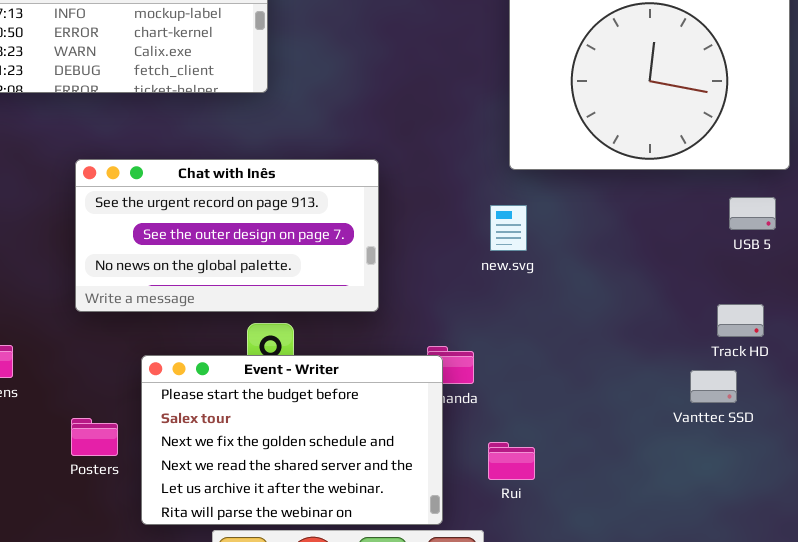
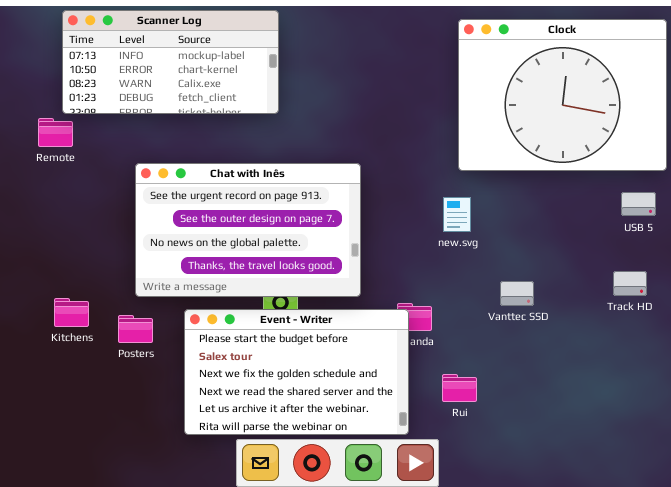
Chat with Inês: [75,159,379,312] -> [135,163,361,297], resized
Vanttec SSD: [690,370,737,403] -> [500,281,534,306], moved
Posters: [71,418,118,456] -> [118,315,153,343], moved

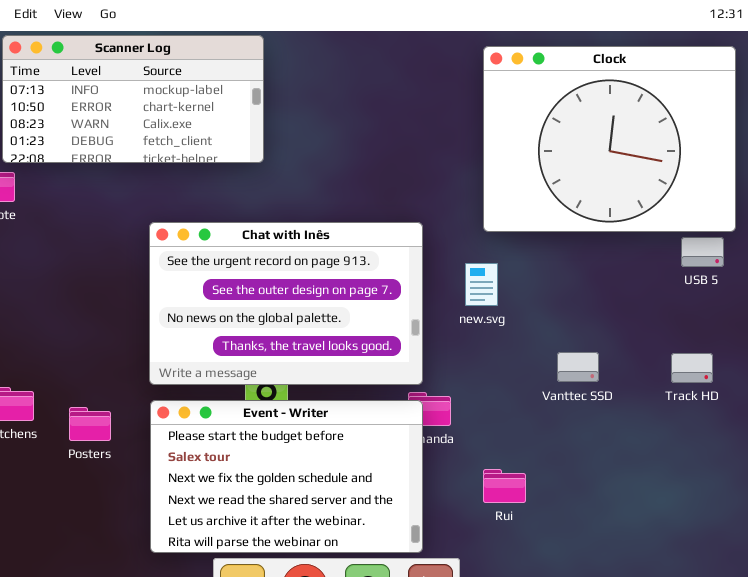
Chat with Inês: [135,163,361,297] -> [149,222,423,385], moved
USB 5: [621,192,656,216] -> [681,237,724,267], moved
Vanttec SSD: [500,281,534,306] -> [557,352,599,382], moved
Rui: [442,374,477,402] -> [483,469,526,503], moved

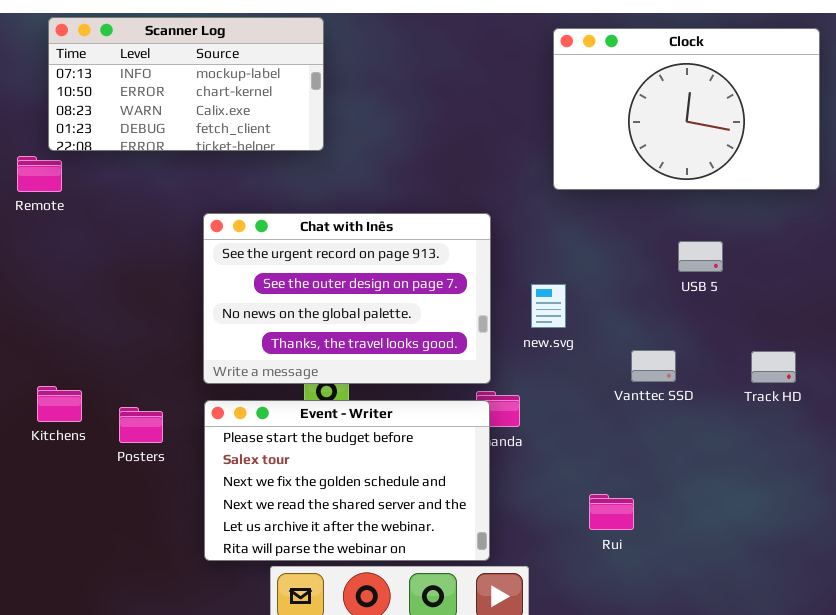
Clock: [483,46,736,232] -> [553,28,820,190], resized
USB 5: [681,237,724,267] -> [678,241,723,272], moved
new.svg: [465,263,498,306] -> [531,284,566,328], moved
Rui: [483,469,526,503] -> [589,494,634,530], moved

